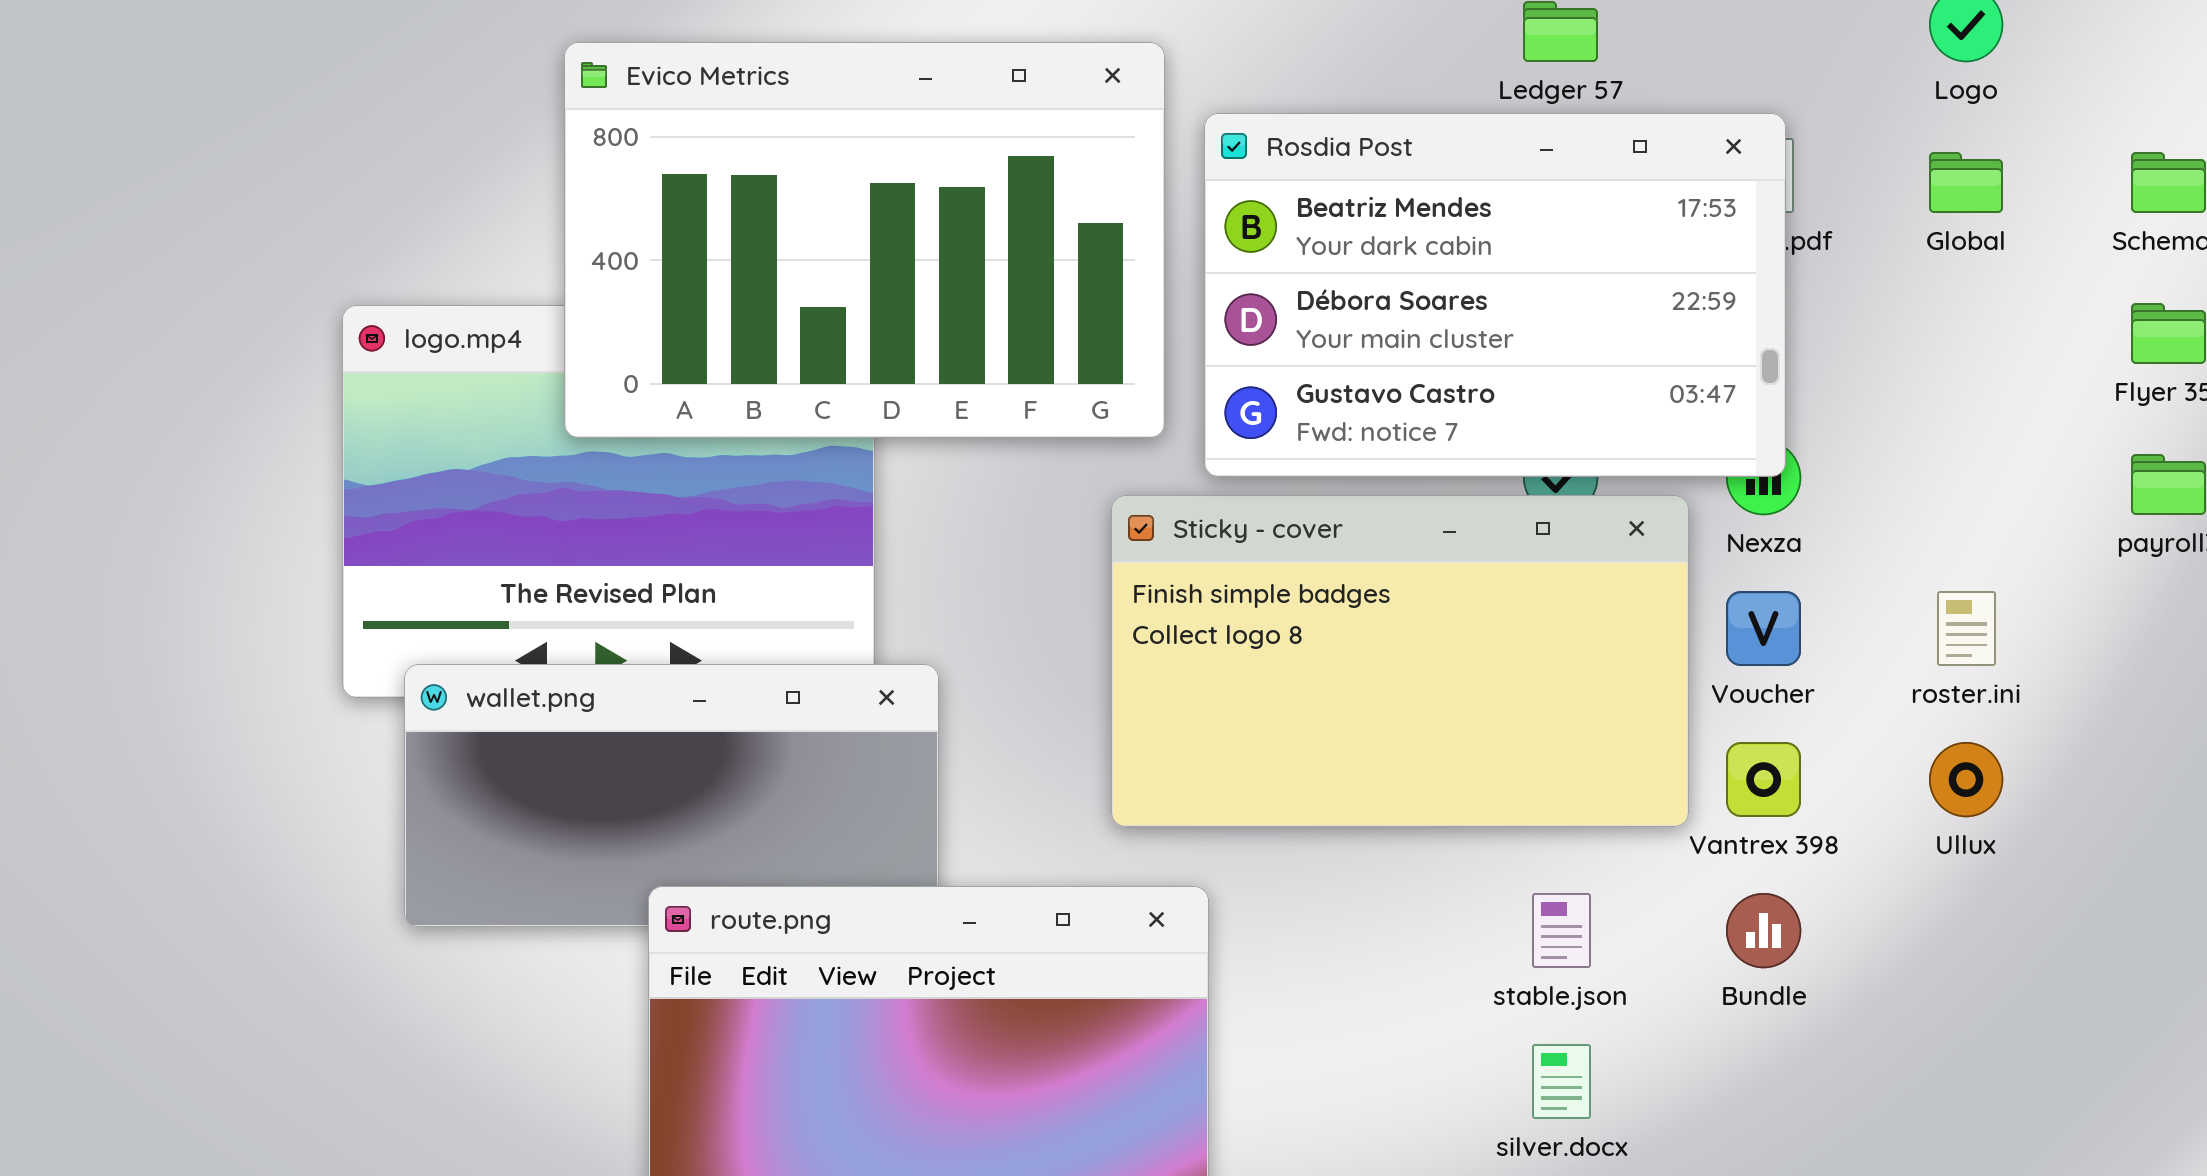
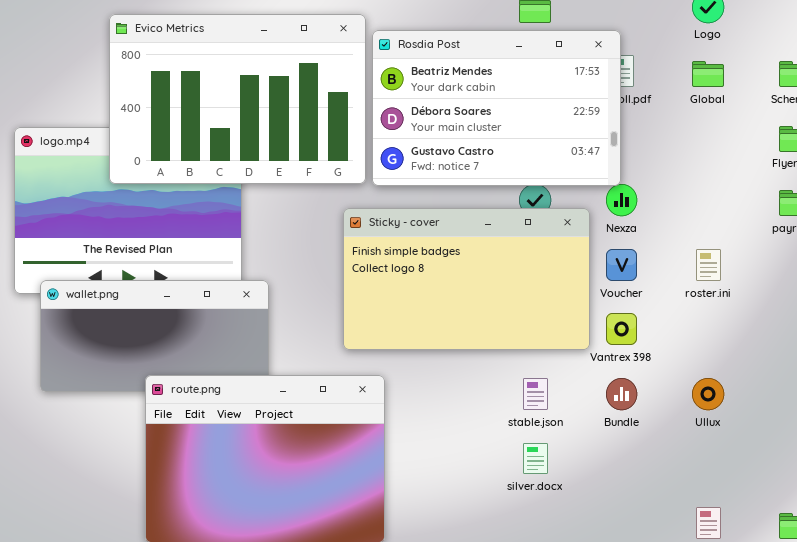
Rosdia Post: [1204,113,1786,477] -> [372,30,621,186], moved
Ullux: [1929,742,2003,817] -> [692,378,724,410], moved

